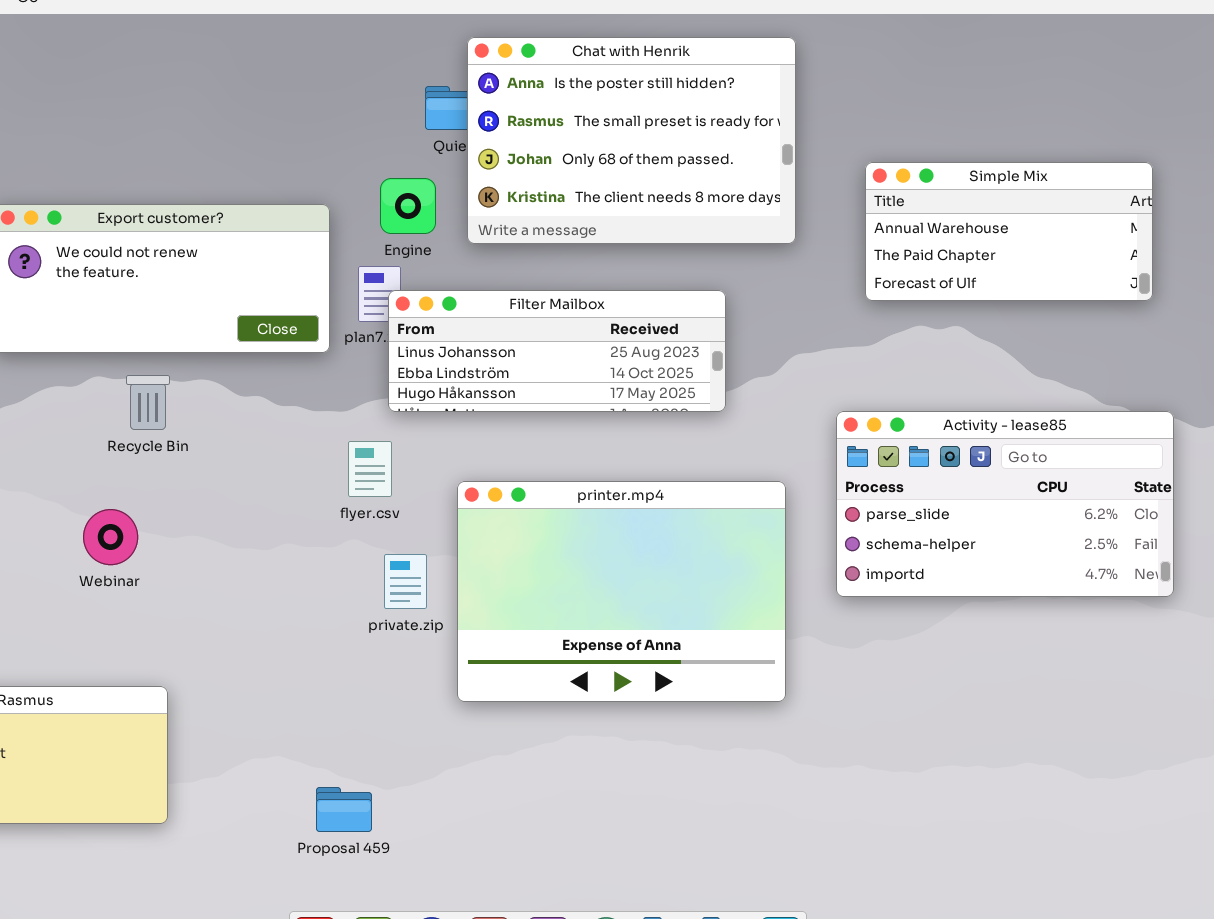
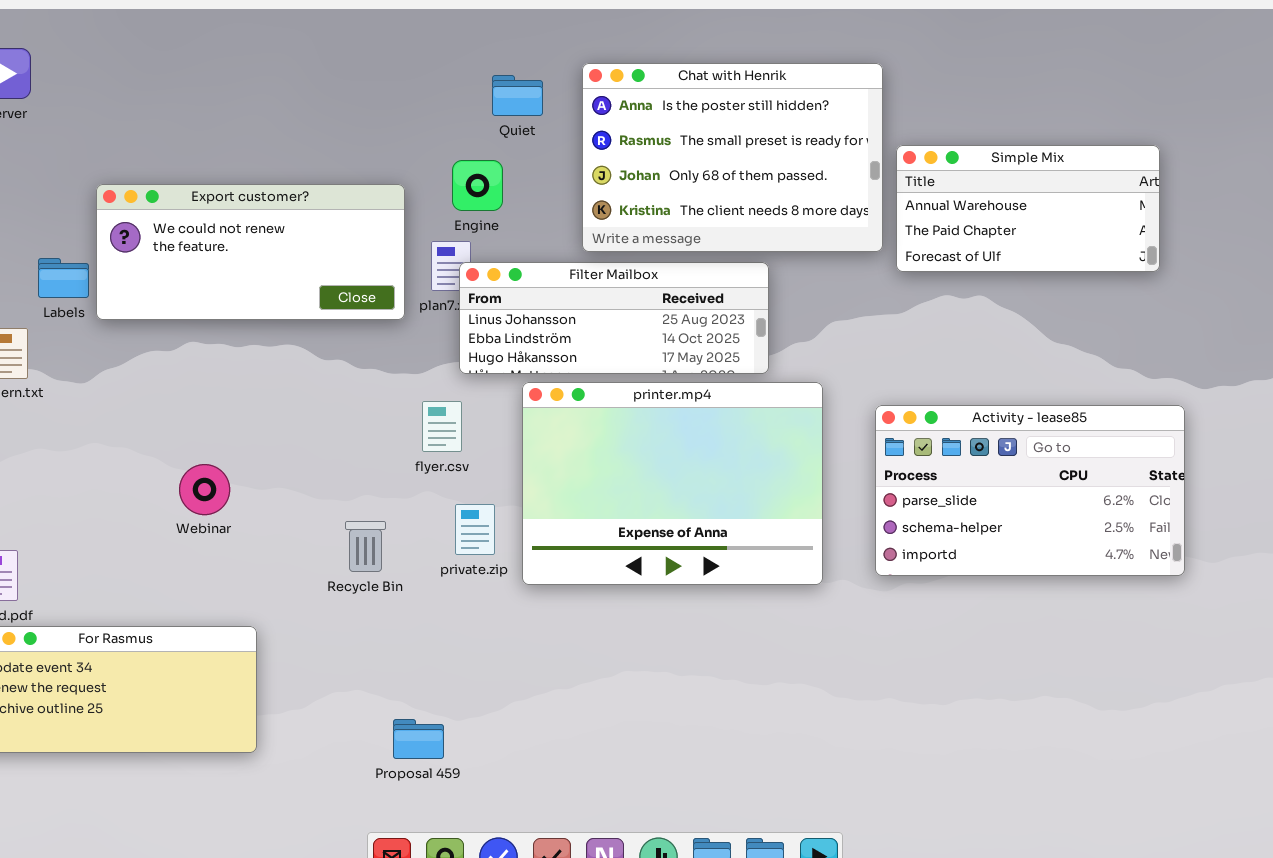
Chat with Henrik: [467,37,796,244] -> [582,63,883,252], moved
Recycle Bin: [126,375,170,430] -> [345,521,386,572], moved
Activity - lease85: [836,411,1174,597] -> [875,405,1185,576], moved
printer.mp4: [457,481,786,702] -> [522,382,823,585], moved

